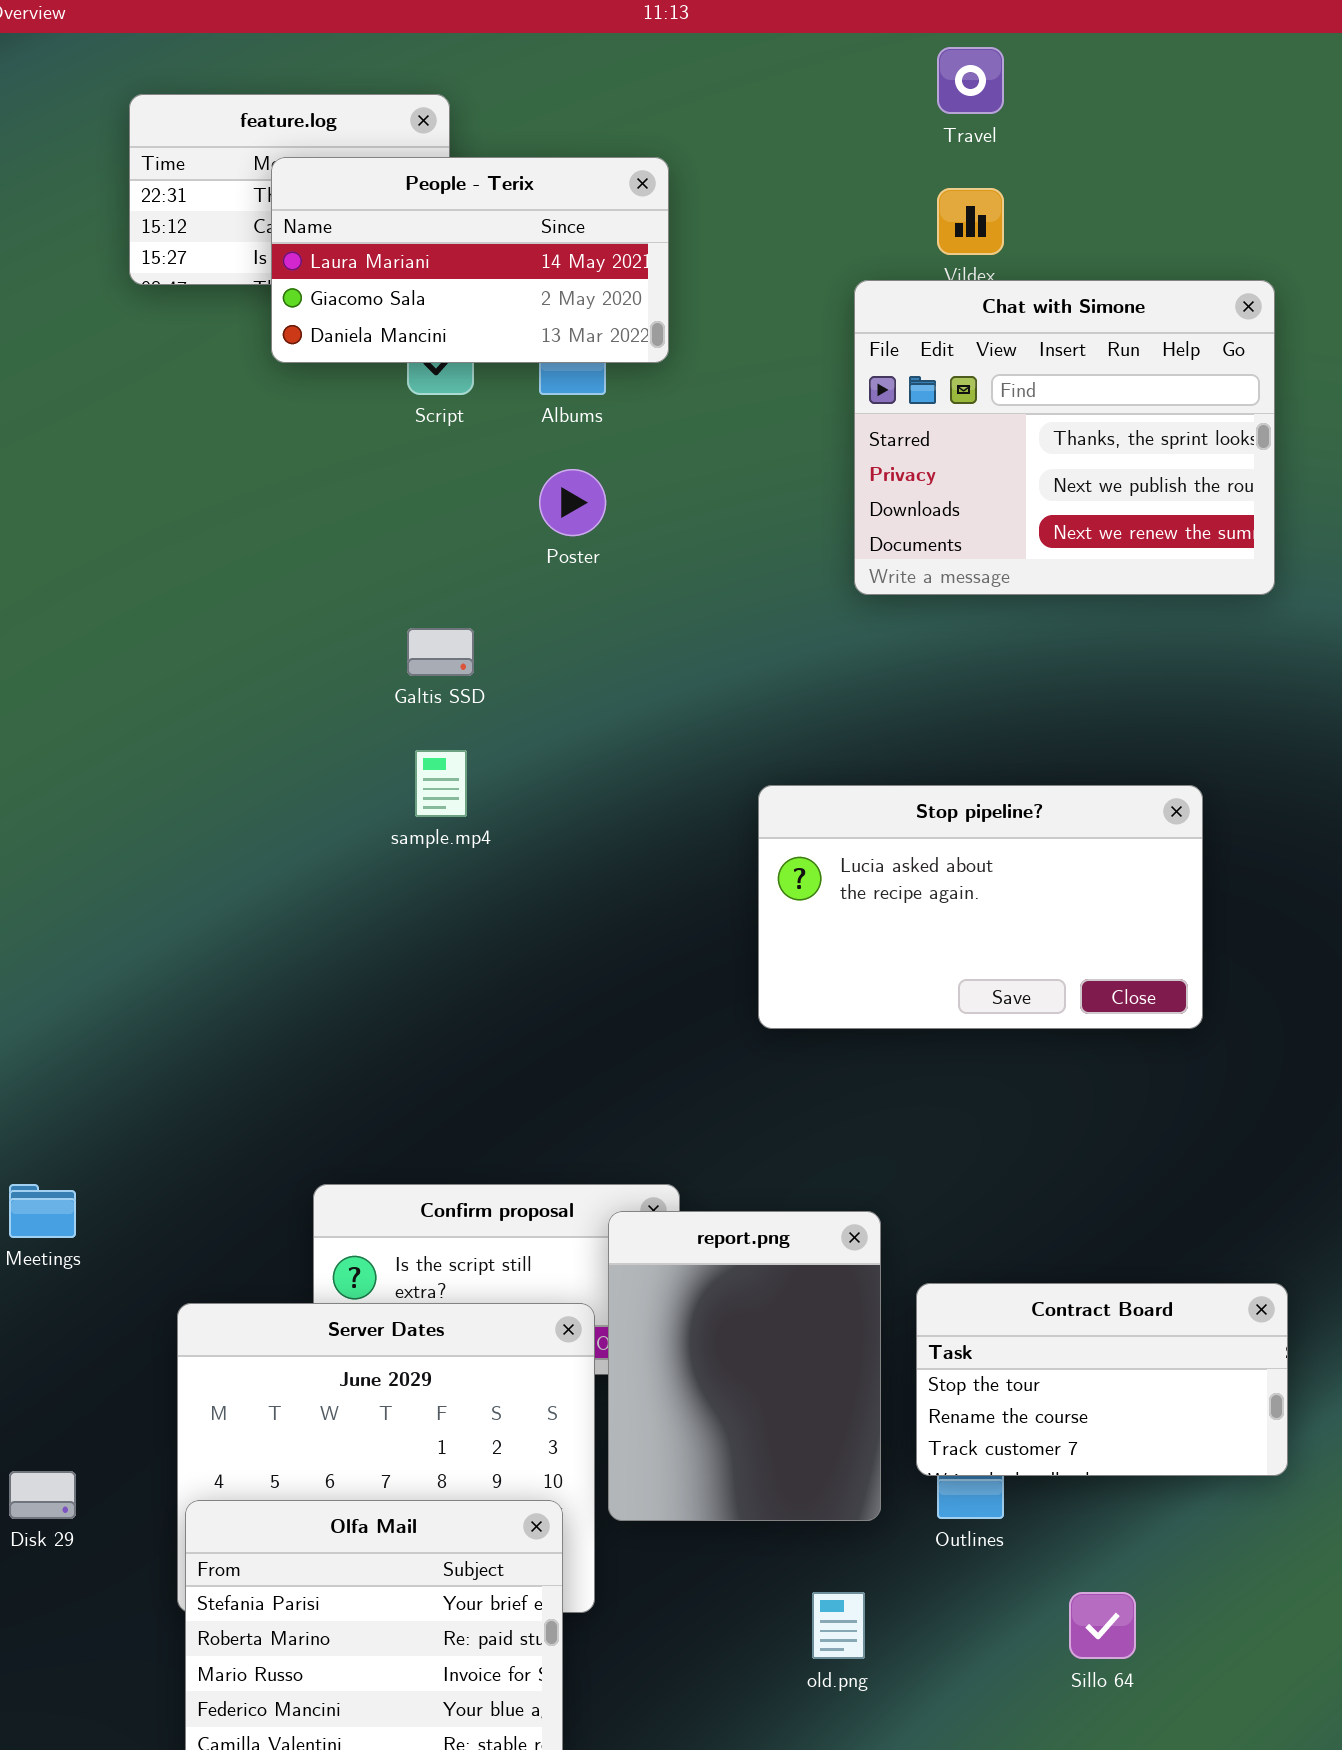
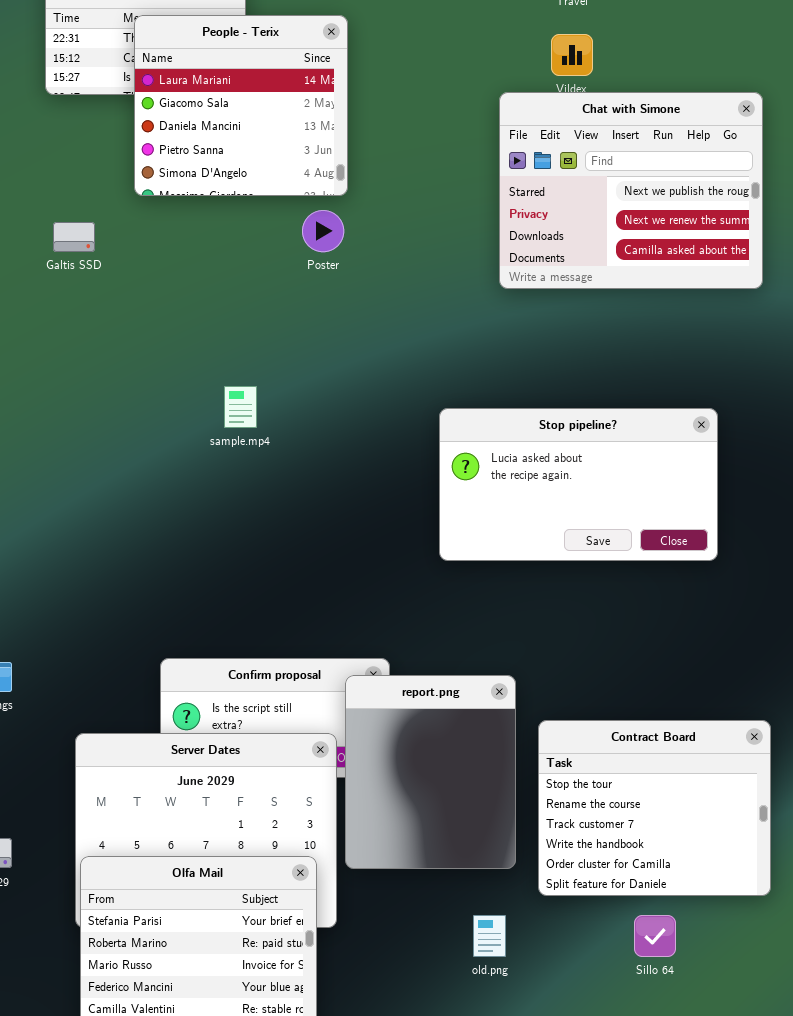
People - Terix: [271,157,669,363] -> [134,15,348,196], resized
Chat with Simone: [854,280,1275,595] -> [499,92,763,289], scrolled down 1 row
Galtis SSD: [407,628,474,676] -> [53,222,95,252], moved
Contract Board: [916,1283,1288,1476] -> [538,720,771,896], resized

